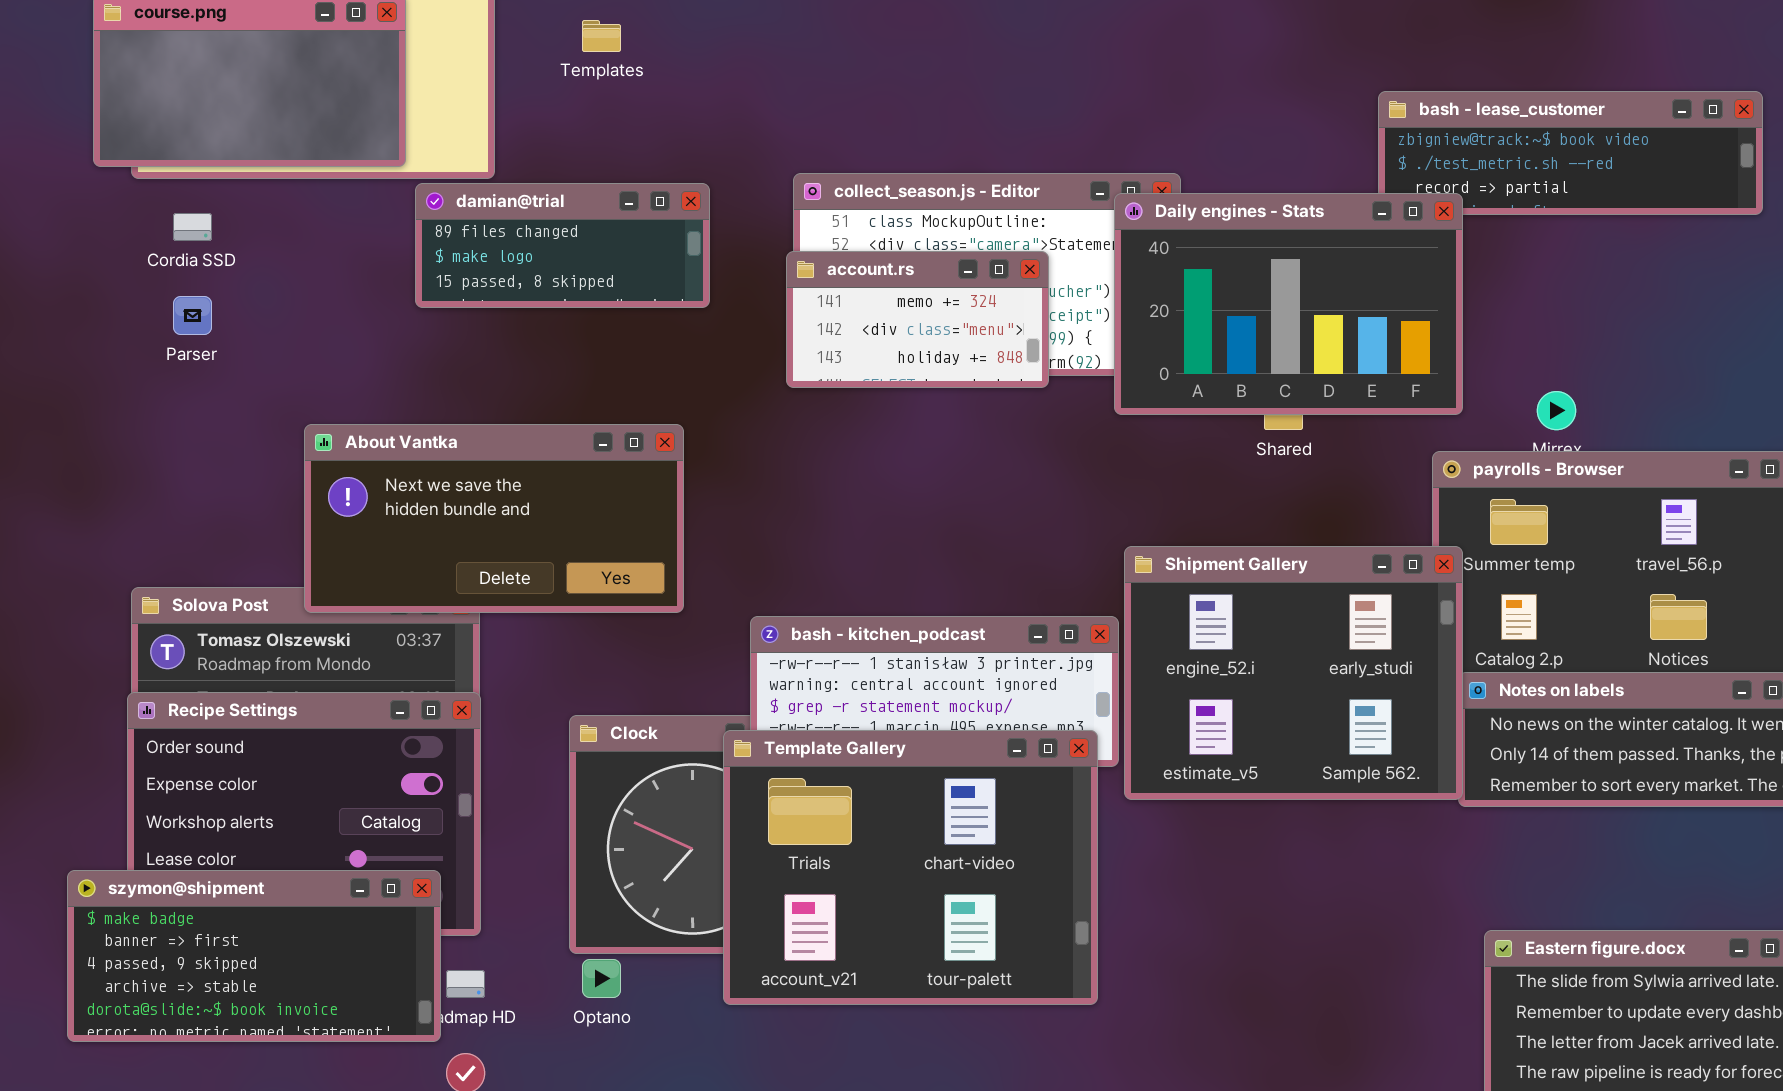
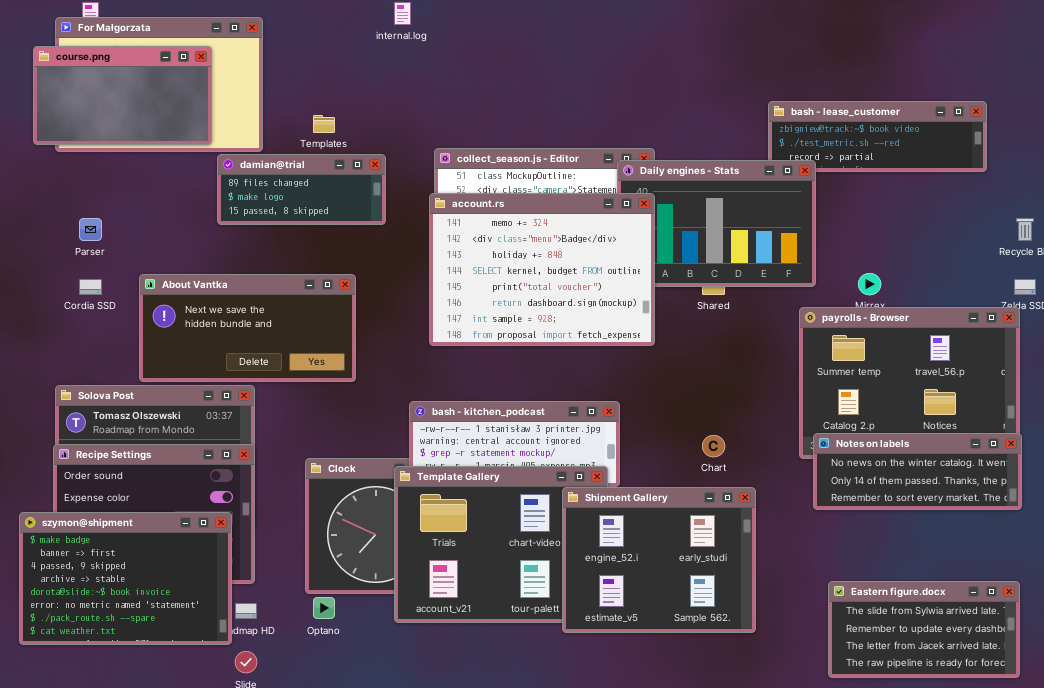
Templates: [582,20,621,52] -> [313,115,335,133], moved
Cordia SSD: [173,213,212,241] -> [79,279,102,295], moved
account.rs: [786,251,1049,388] -> [429,193,655,346], resized
About Vantka: [304,424,684,613] -> [139,274,356,382], moved
Shipment Gallery: [1124,546,1463,800] -> [562,487,756,633], moved
szymon@shipment: [67,870,441,1042] -> [19,512,232,645], resized

